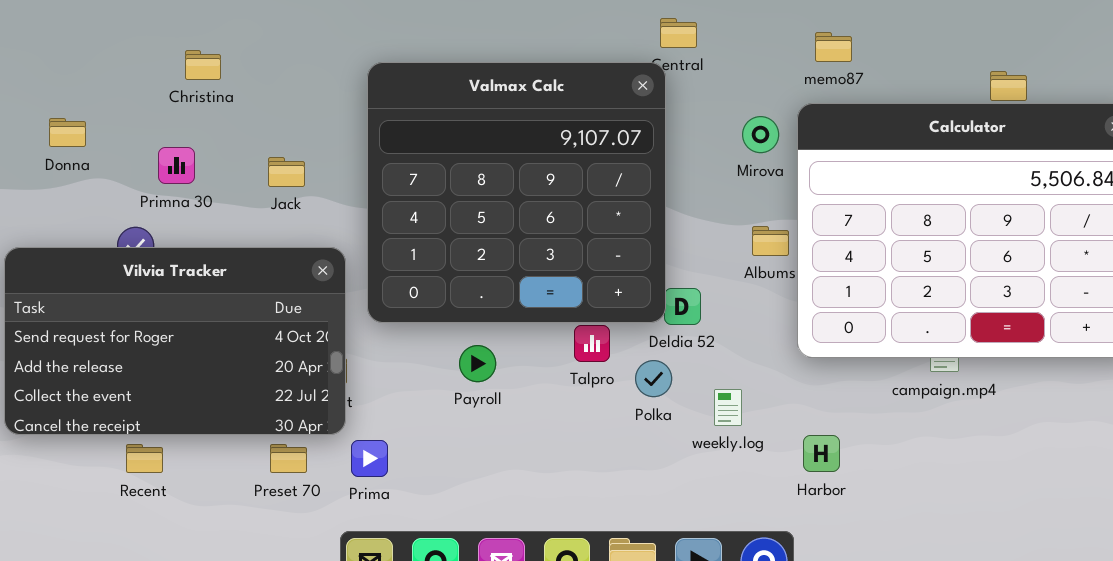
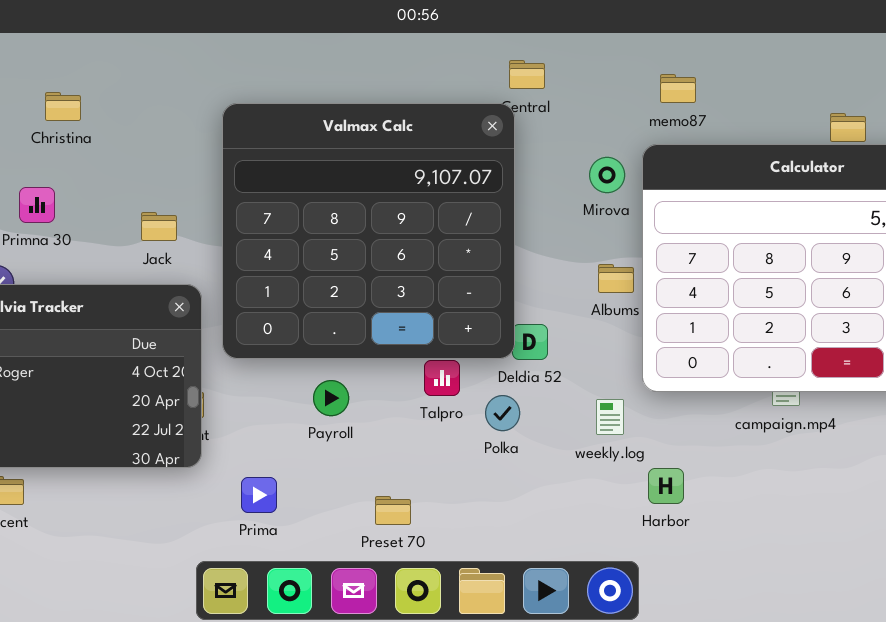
Jack: [268,157,305,187] -> [141,212,177,241], moved
weekly.log: [714,389,742,426] -> [596,399,624,435], moved
Prima: [351,440,388,477] -> [241,477,277,513], moved
Preset 70: [270,444,307,473] -> [375,496,411,525], moved

